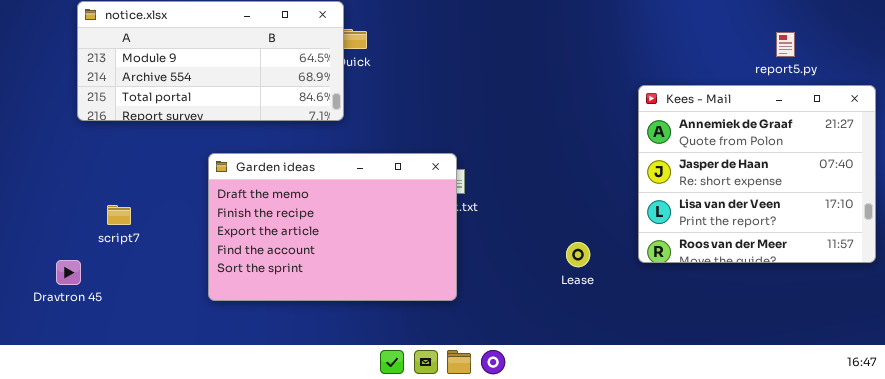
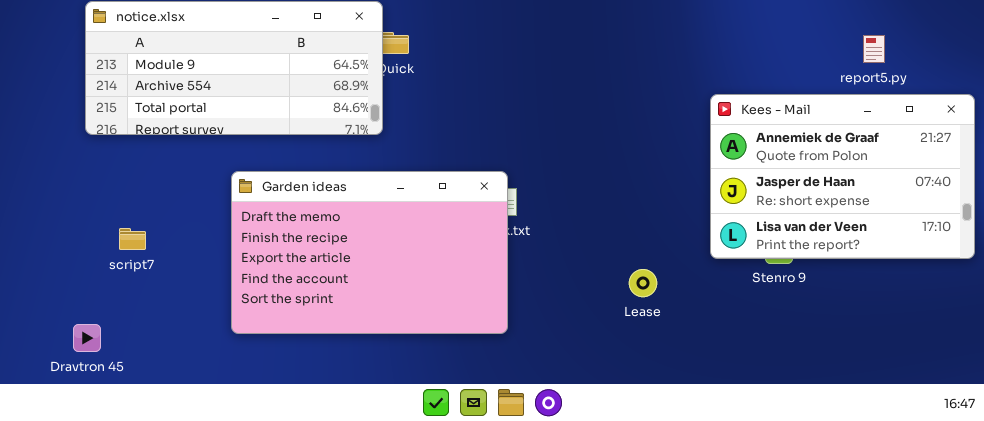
Kees - Mail: [638,85,876,263] -> [710,94,975,259], resized
Dravtron 45: [56,260,81,285] -> [73,324,101,352], moved

